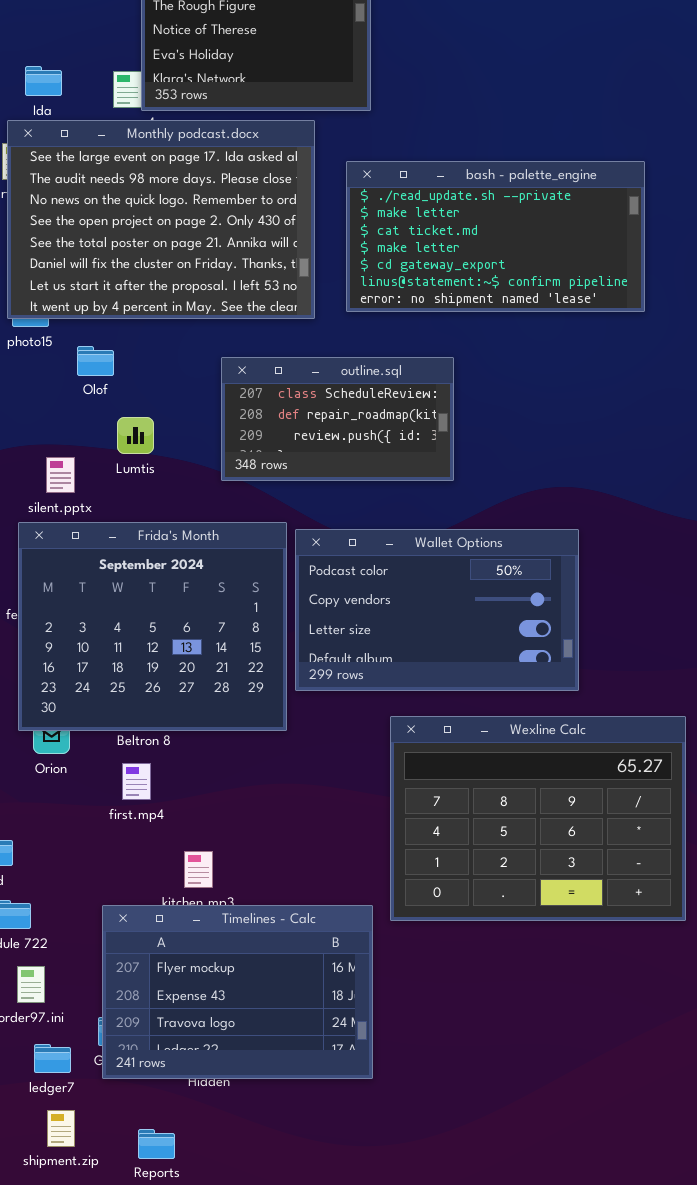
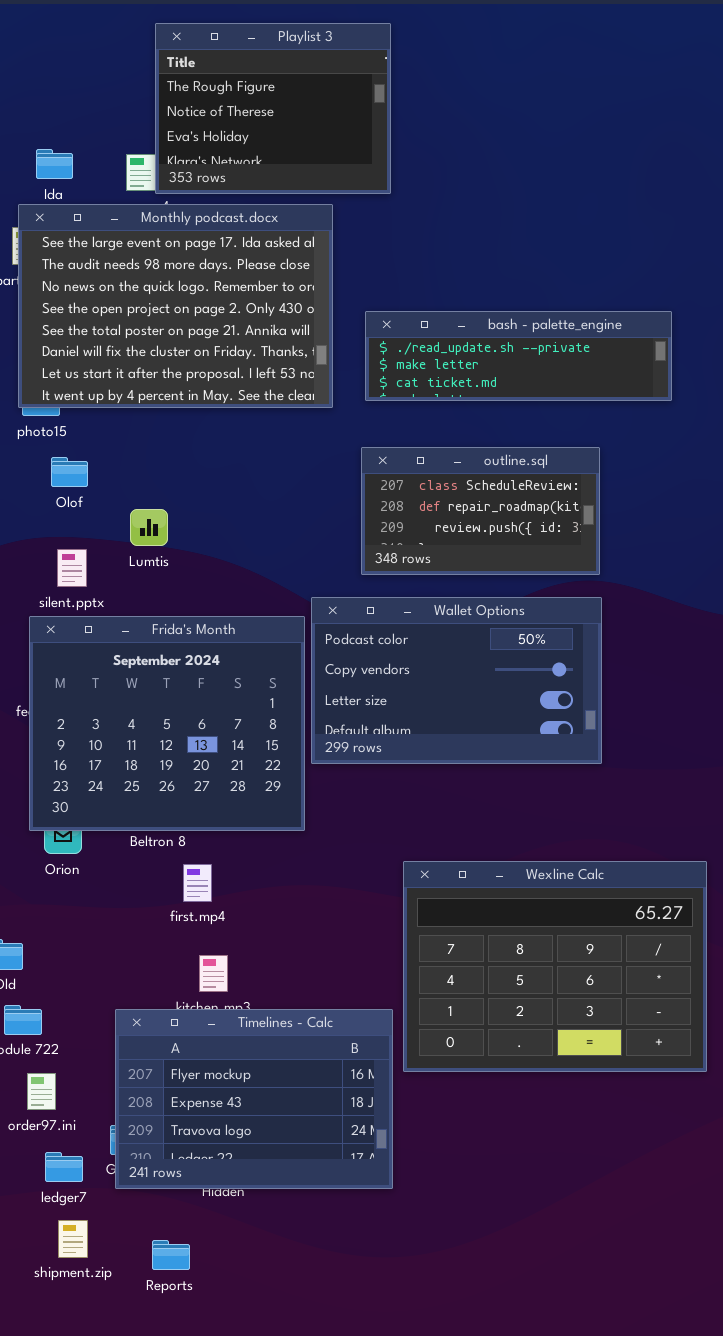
bash - palette_engine: [346,161,645,312] -> [365,311,672,401], resized
Olof: [77,346,114,376] -> [51,457,88,487], moved
outline.sql: [221,357,454,481] -> [361,447,600,575], moved
Wallet Options: [295,529,579,691] -> [311,597,602,764], moved
Wexline Calc: [390,716,686,921] -> [403,861,707,1072], moved
first.mp4: [122,763,151,800] -> [183,864,212,902], moved

